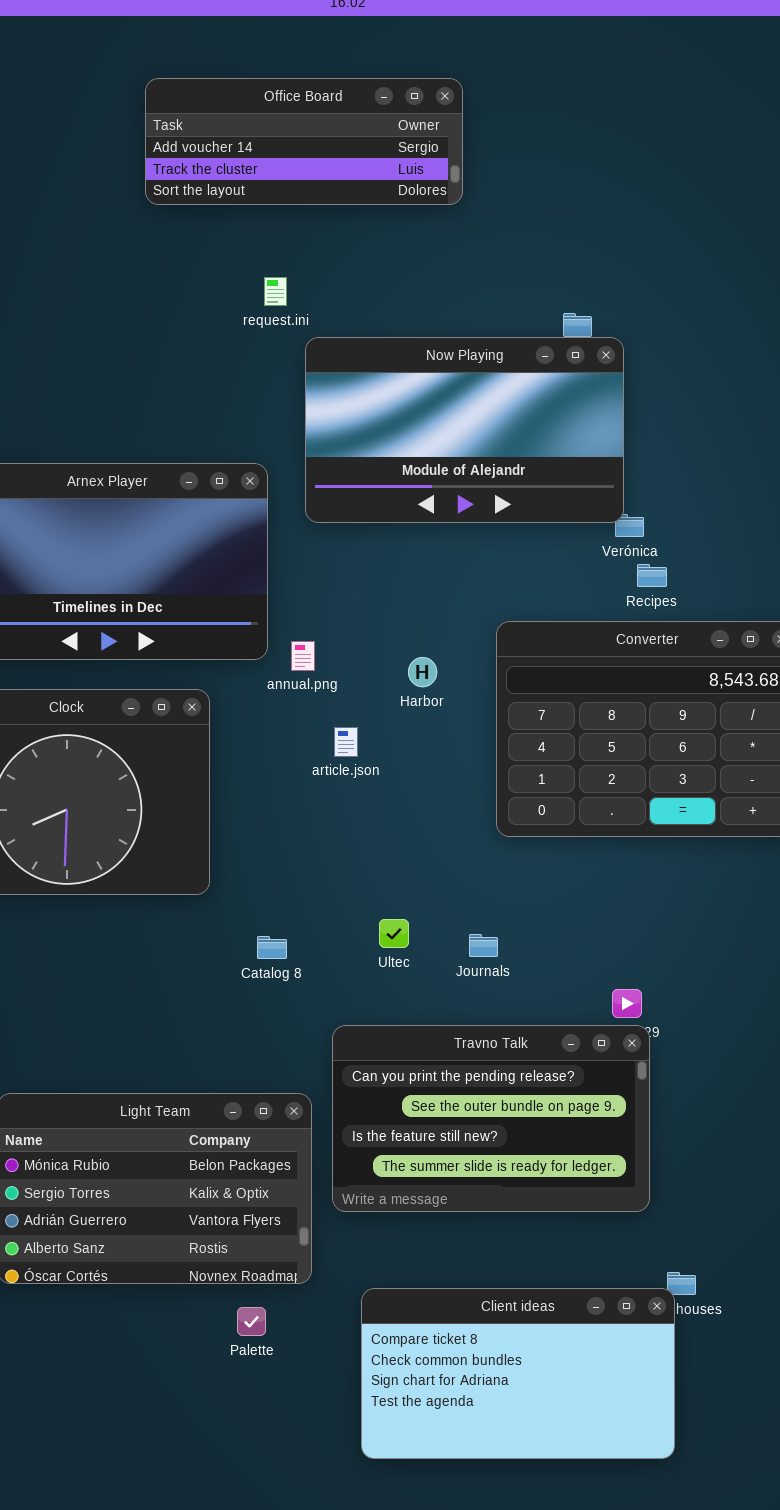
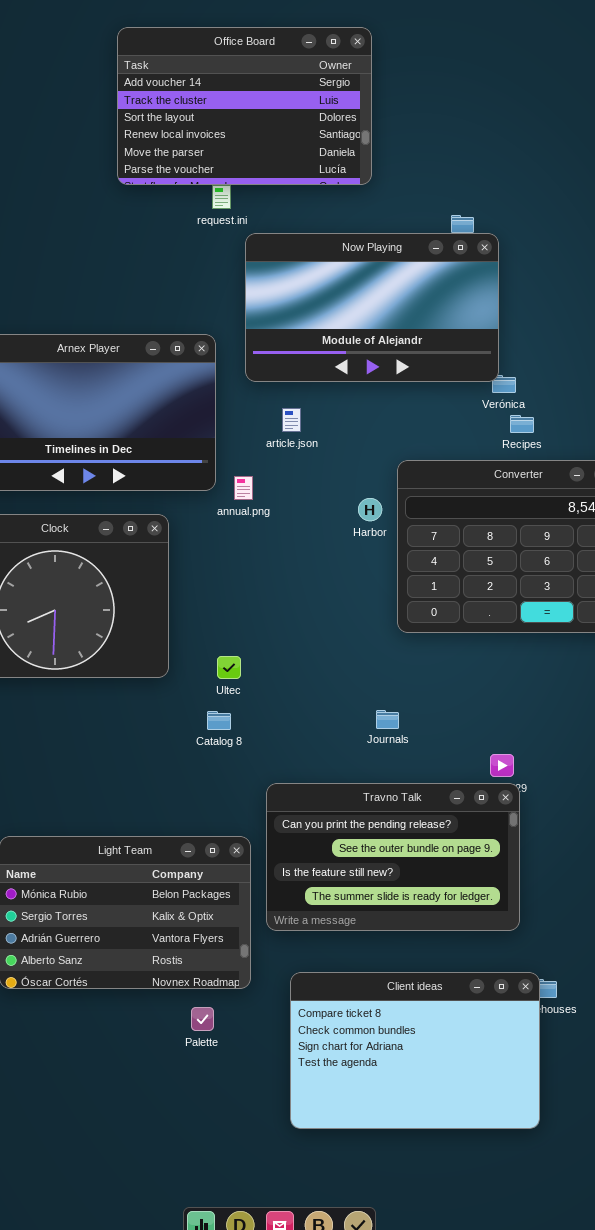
Office Board: [145,78,463,205] -> [117,27,372,185], resized
Harbor: [408,657,437,687] -> [358,498,382,521], moved
article.json: [334,727,358,757] -> [282,408,301,432], moved
Ultec: [379,919,409,948] -> [217,656,241,679], moved
Client ideas: [361,1288,675,1459] -> [290,972,540,1129], resized

